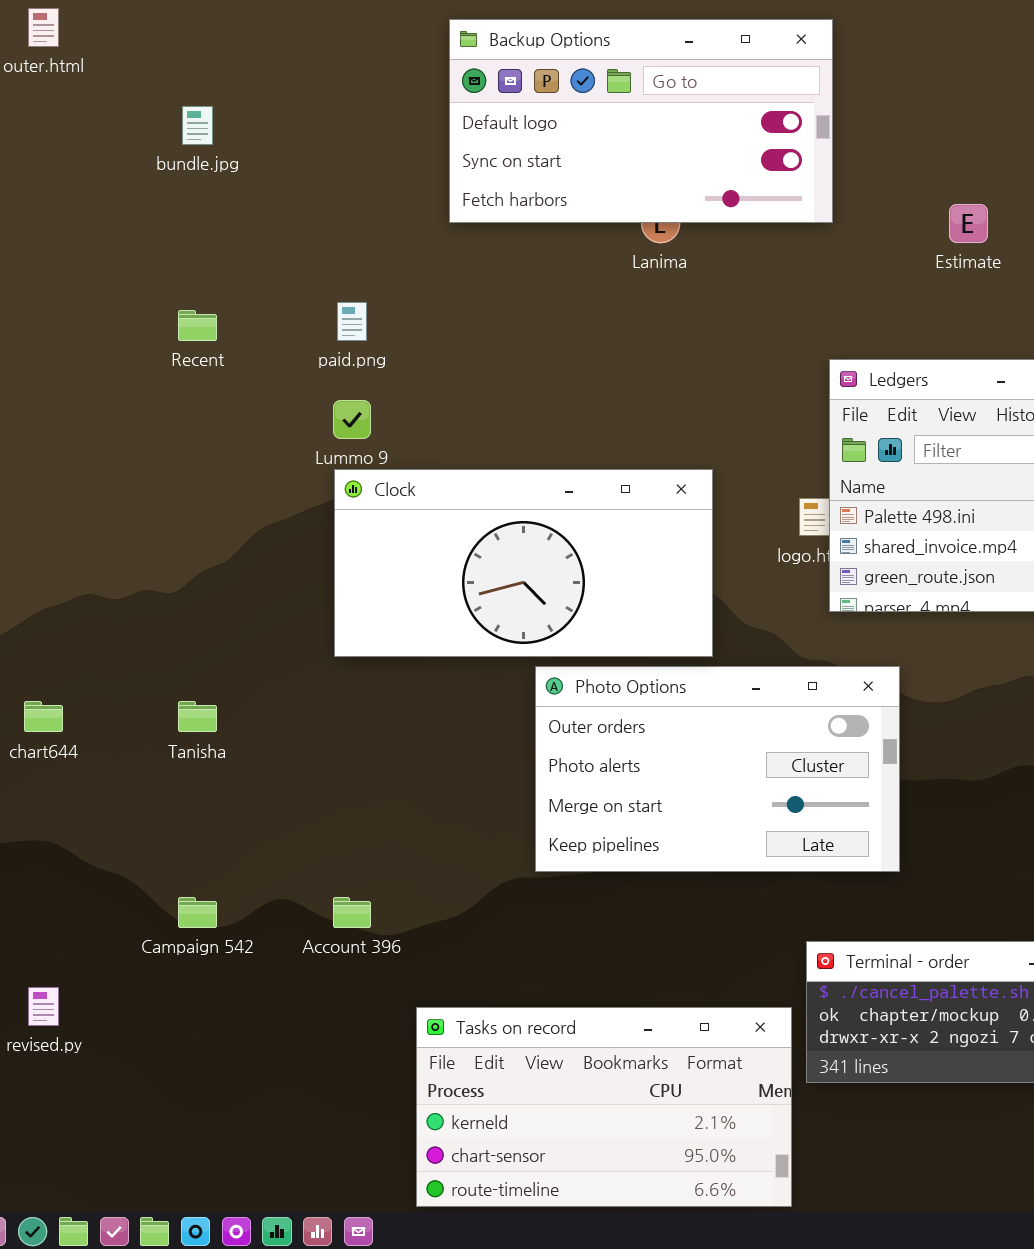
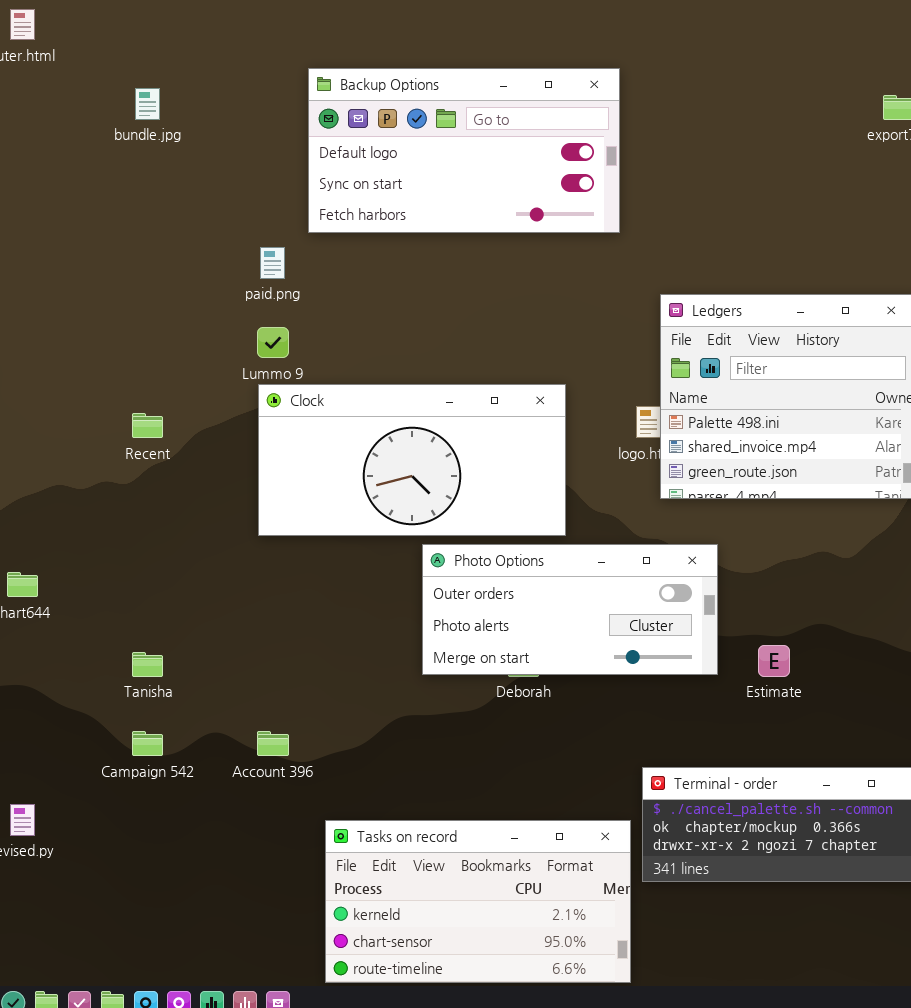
Backup Options: [449,19,833,223] -> [308,68,620,233], moved
Estimate: [949,204,988,243] -> [758,645,790,677], moved
Recent: [178,310,217,341] -> [132,413,163,438], moved
Photo Options: [535,666,900,872] -> [422,544,718,675], resized
Tanisha: [178,701,217,732] -> [132,652,163,677], moved

